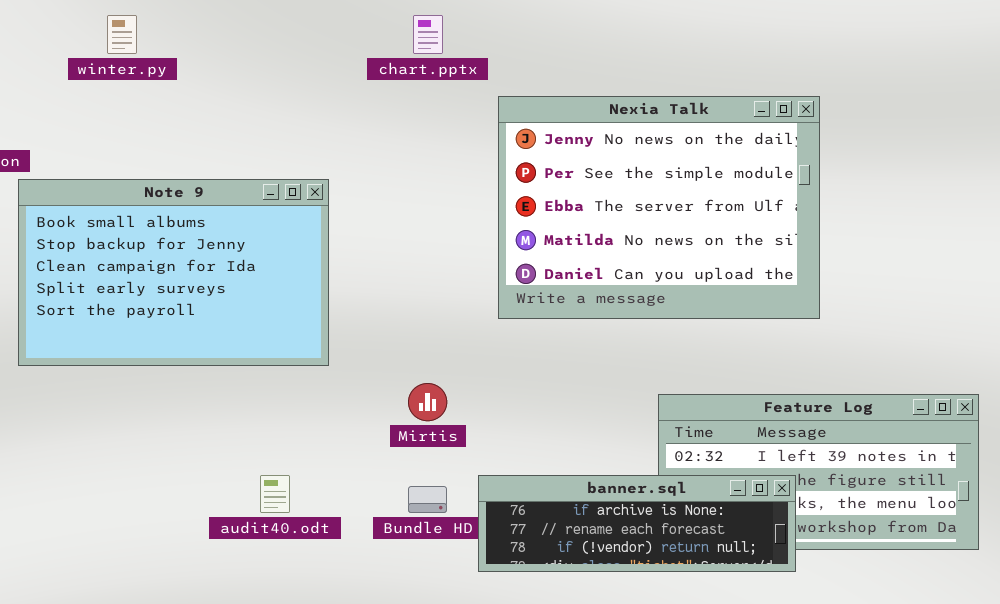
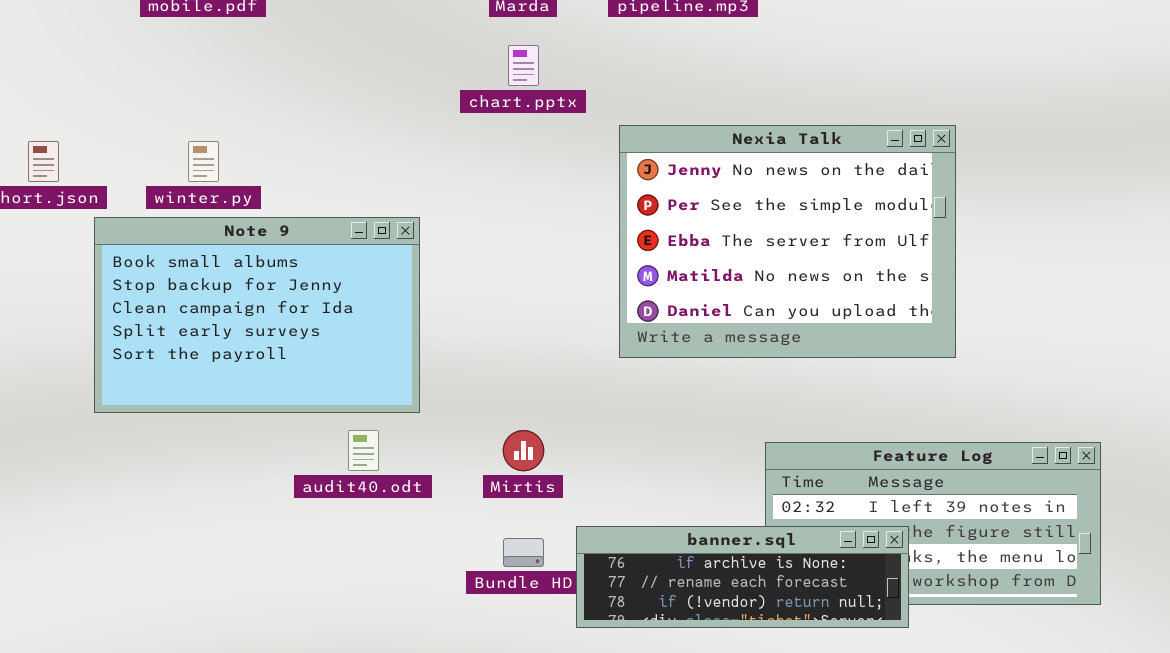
winter.py: [107,15,137,54] -> [188,141,219,182], moved
Nexia Talk: [498,96,820,319] -> [619,125,956,358], moved
audit40.odt: [260,475,290,513] -> [348,430,379,471], moved

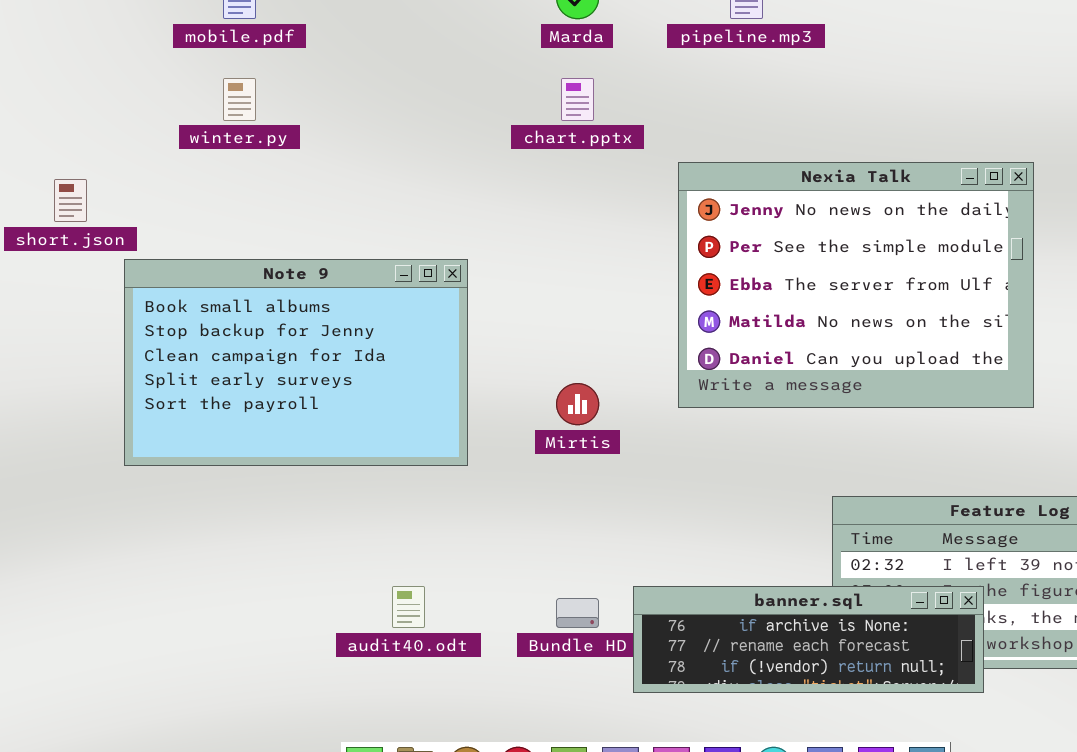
winter.py: [188,141,219,182] -> [223,78,256,121], moved
audit40.odt: [348,430,379,471] -> [392,586,425,628], moved
Mirtis: [503,430,544,471] -> [556,383,599,425], moved

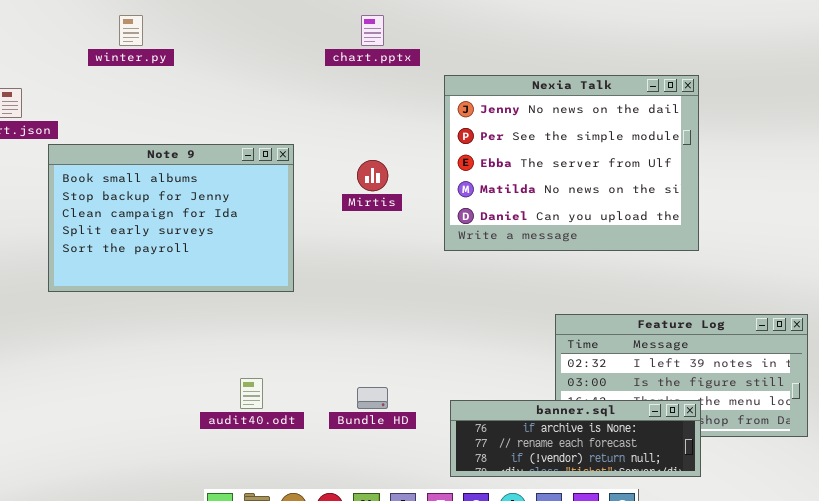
Mirtis: [556,383,599,425] -> [357,160,388,191], moved
banner.sql: [633,586,984,693] -> [450,400,701,477], moved

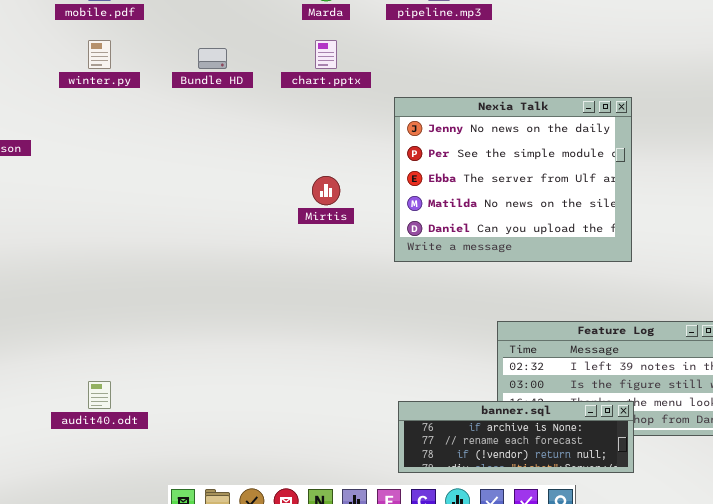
Note 9: [48,144,294,292] -> none, closed
audit40.odt: [240,378,263,409] -> [88,381,111,409], moved
Bundle HD: [357,387,388,409] -> [198,48,227,69], moved

